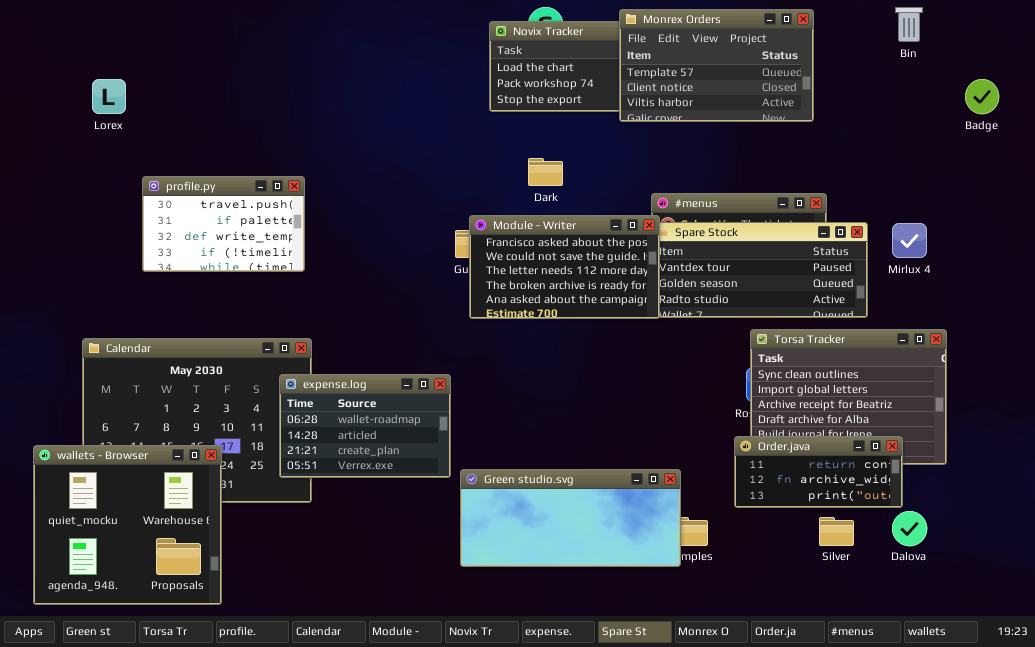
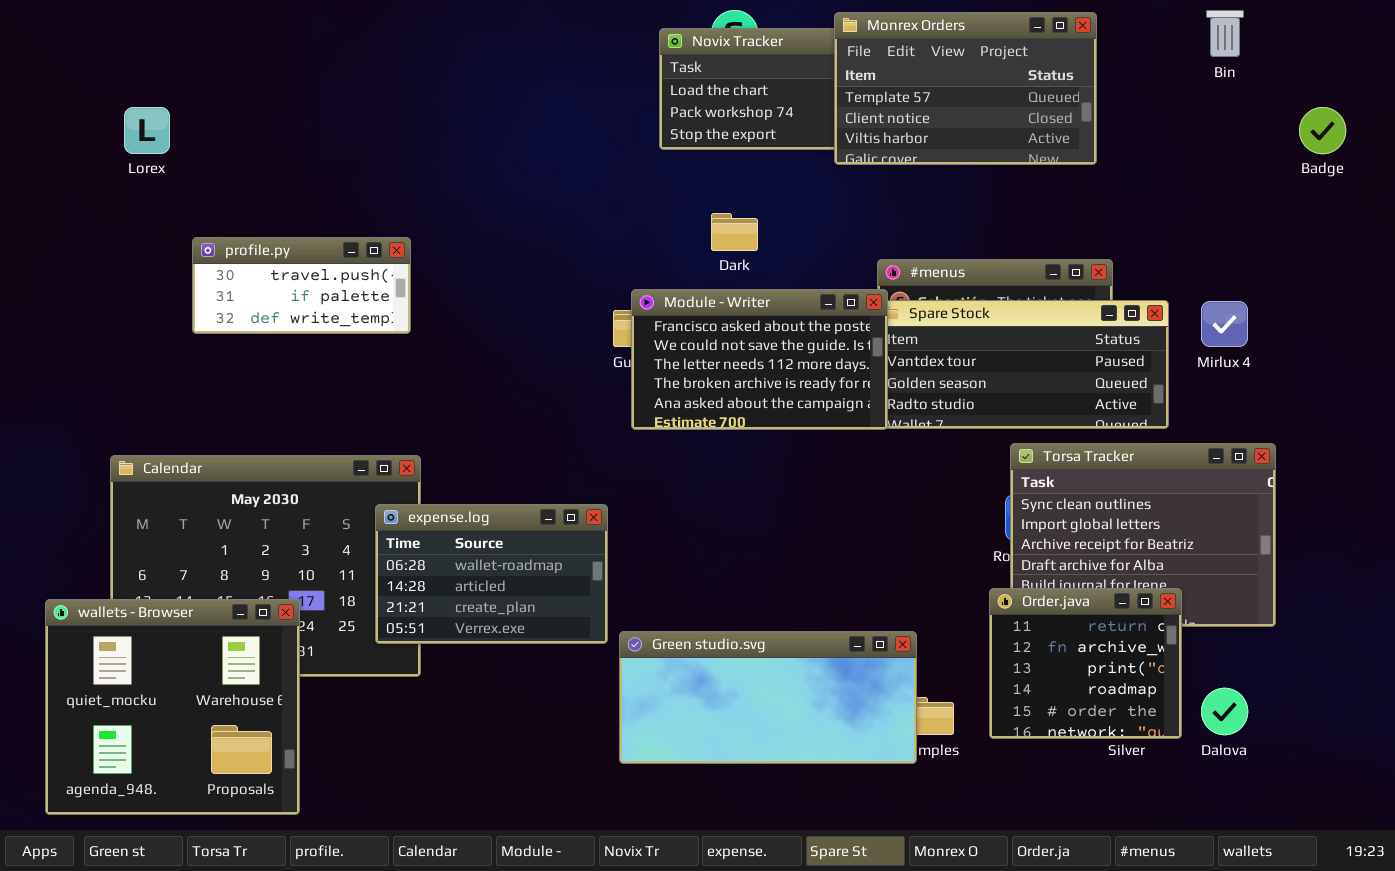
profile.py: [142,176,305,272] -> [192,237,411,334], resized
Order.java: [734,436,903,508] -> [989,588,1182,739], resized

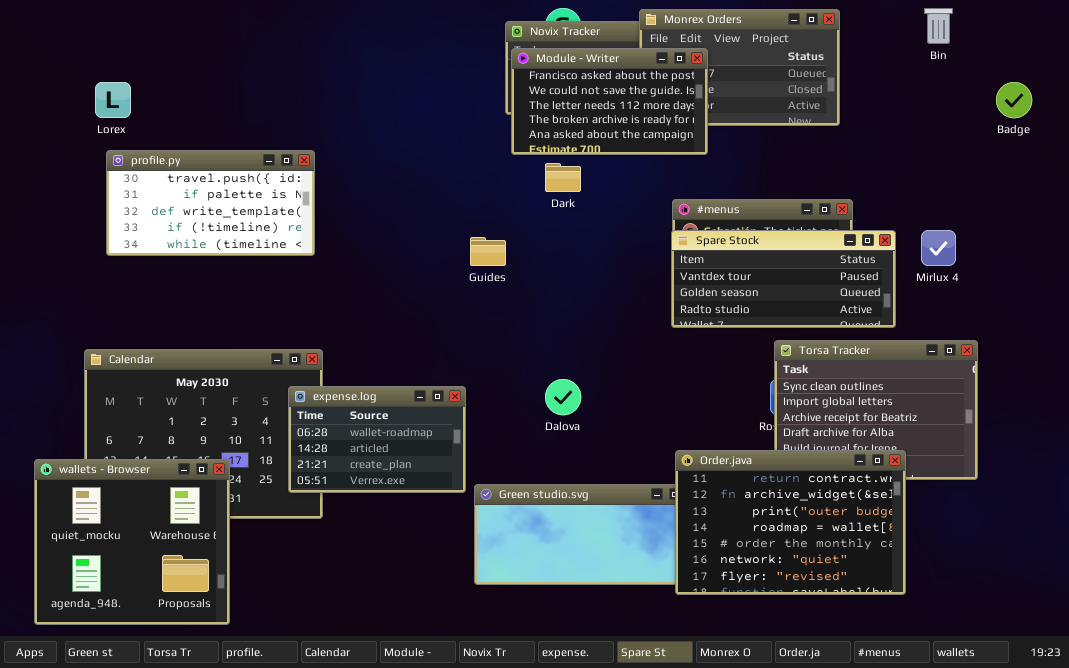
profile.py: [192,237,411,334] -> [106,150,315,256], resized
Module - Writer: [631,289,888,430] -> [511,48,708,155], moved
Order.java: [989,588,1182,739] -> [675,450,906,595], resized
Dalova: [1201,688,1248,735] -> [545,379,581,415], moved

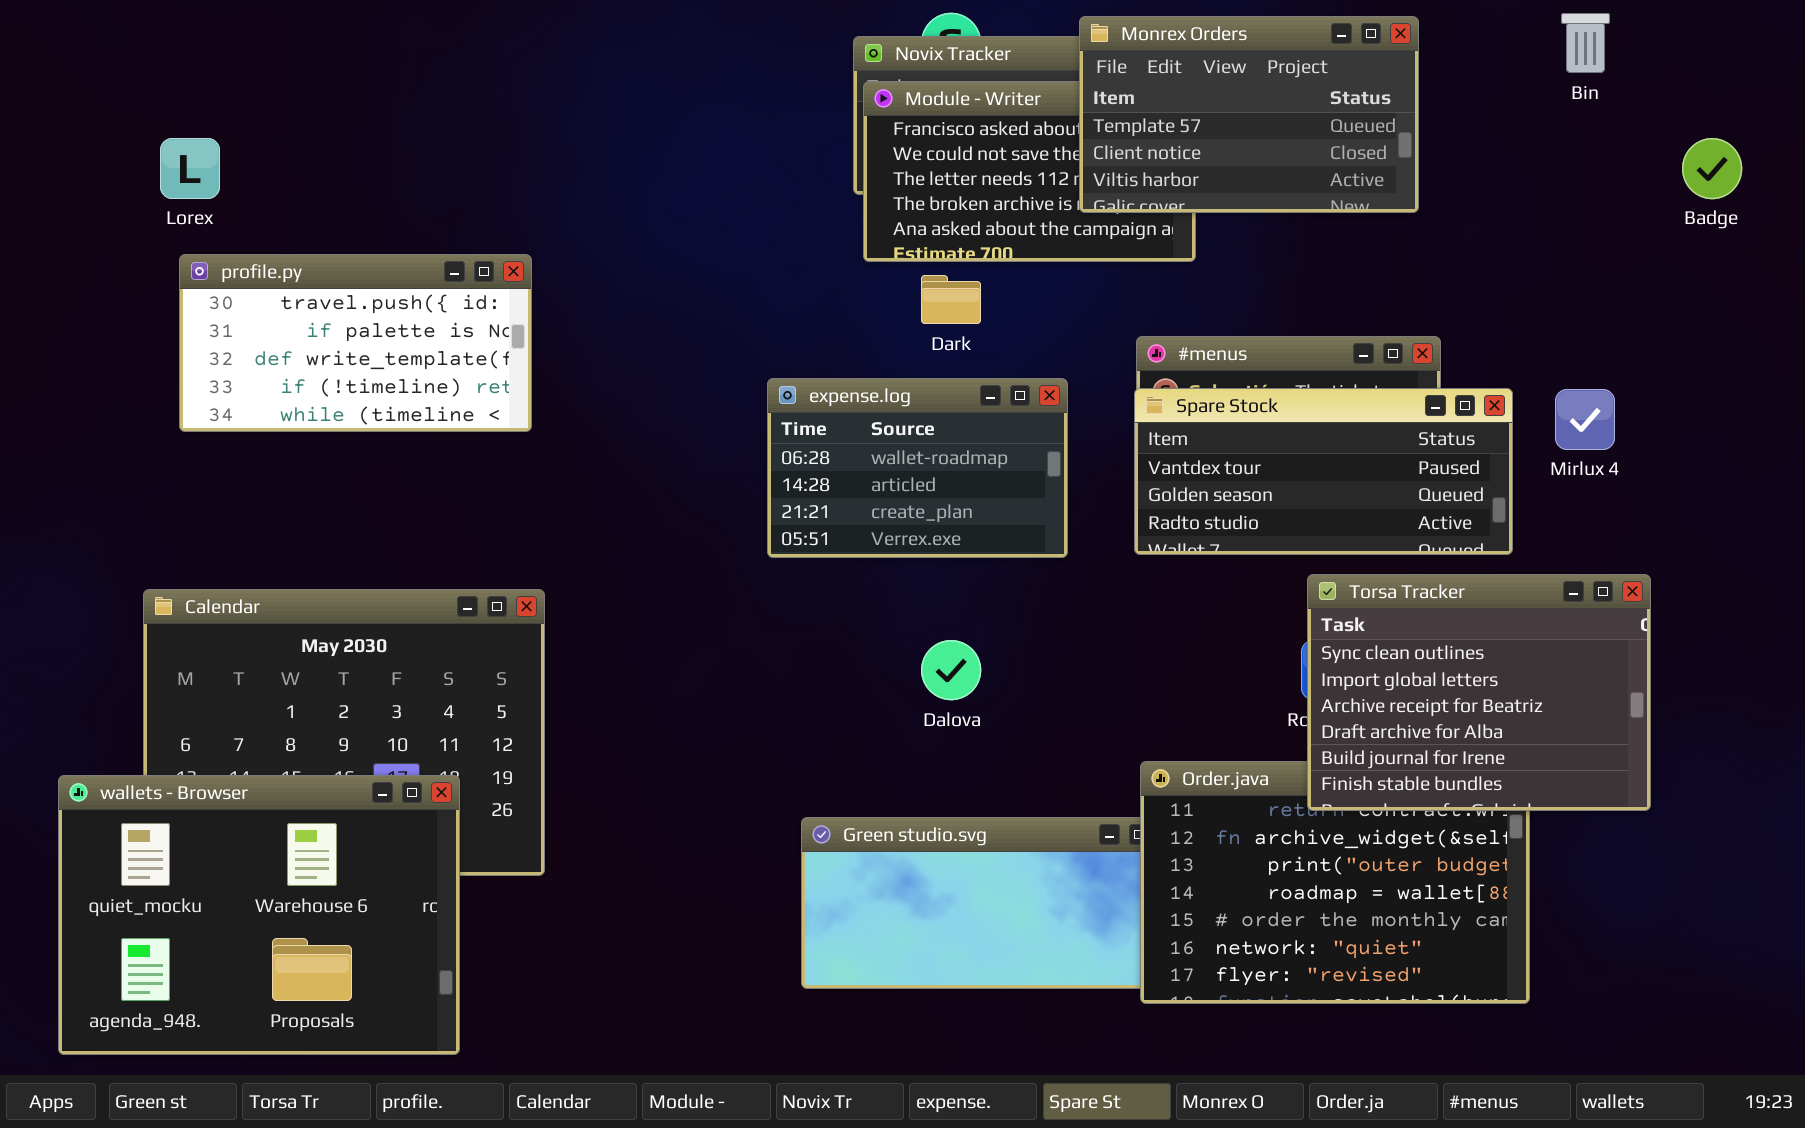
Monrex Orders: [639,9,840,126] -> [1079,16,1419,213], raised
Torsa Tracker: [774,340,978,480] -> [1307,574,1651,811], raised
expense.log: [288,386,466,493] -> [767,378,1068,558], moved
wallets - Browser: [34,459,230,625] -> [58,775,460,1055], resized

